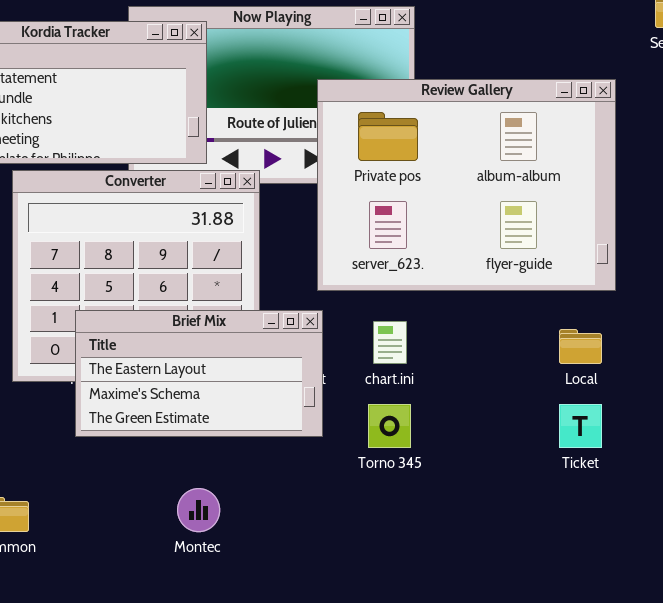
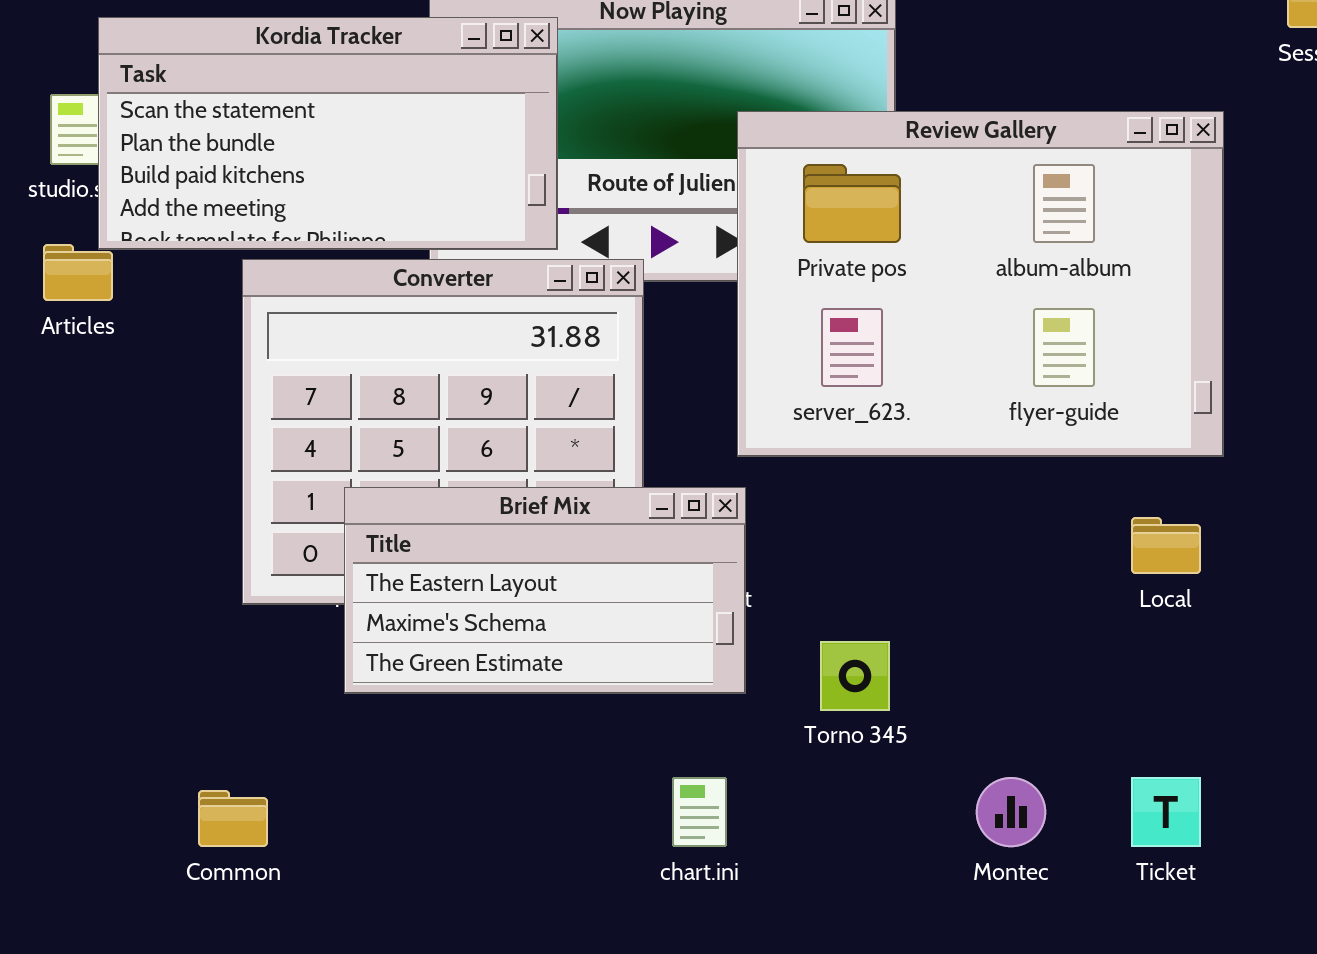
chart.ini: [373,321,407,364] -> [672,777,727,847], moved
Ticket: [559,404,602,448] -> [1131,777,1201,847], moved
Montec: [177,488,220,532] -> [976,777,1046,847], moved

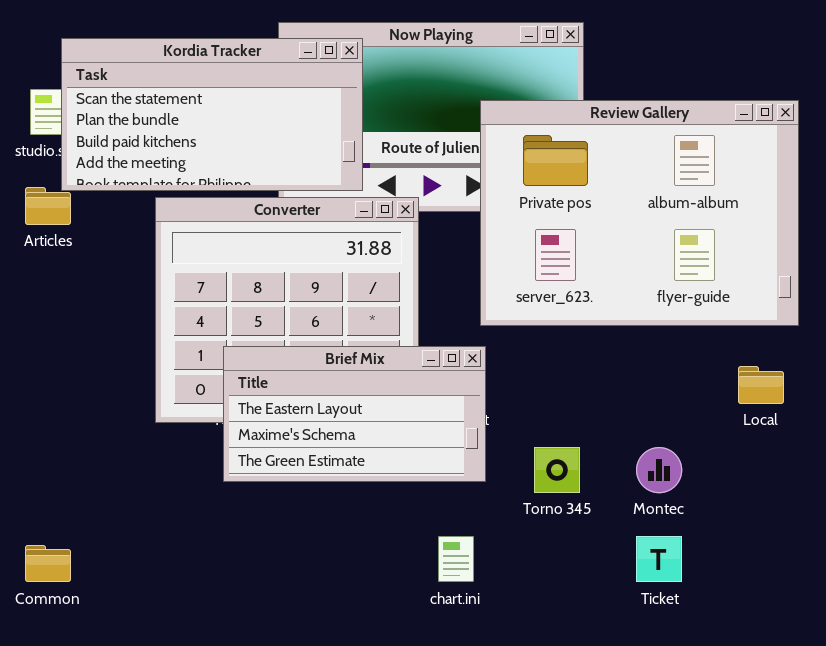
Montec: [976,777,1046,847] -> [636,447,682,493], moved
Ticket: [1131,777,1201,847] -> [636,536,682,582], moved
Common: [198,790,268,847] -> [25,545,71,582], moved

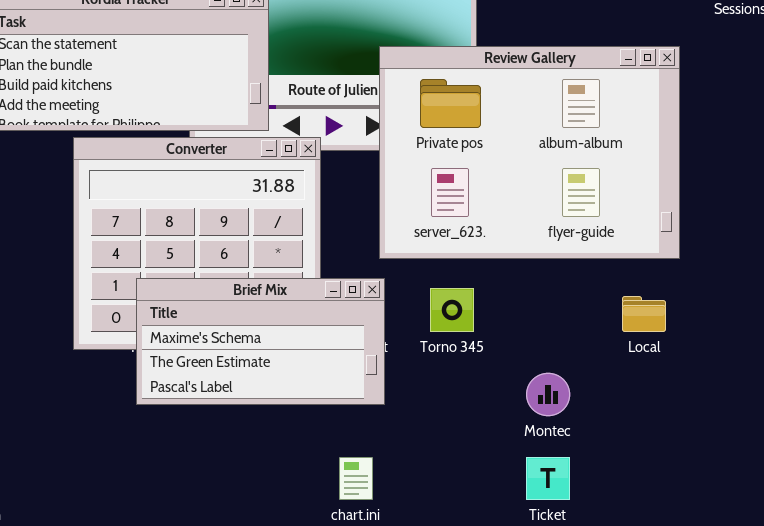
Brief Mix: [223,346,486,482] -> [136,278,385,405], scrolled down 1 row
Torno 345: [534,447,580,493] -> [430,288,474,332], moved

